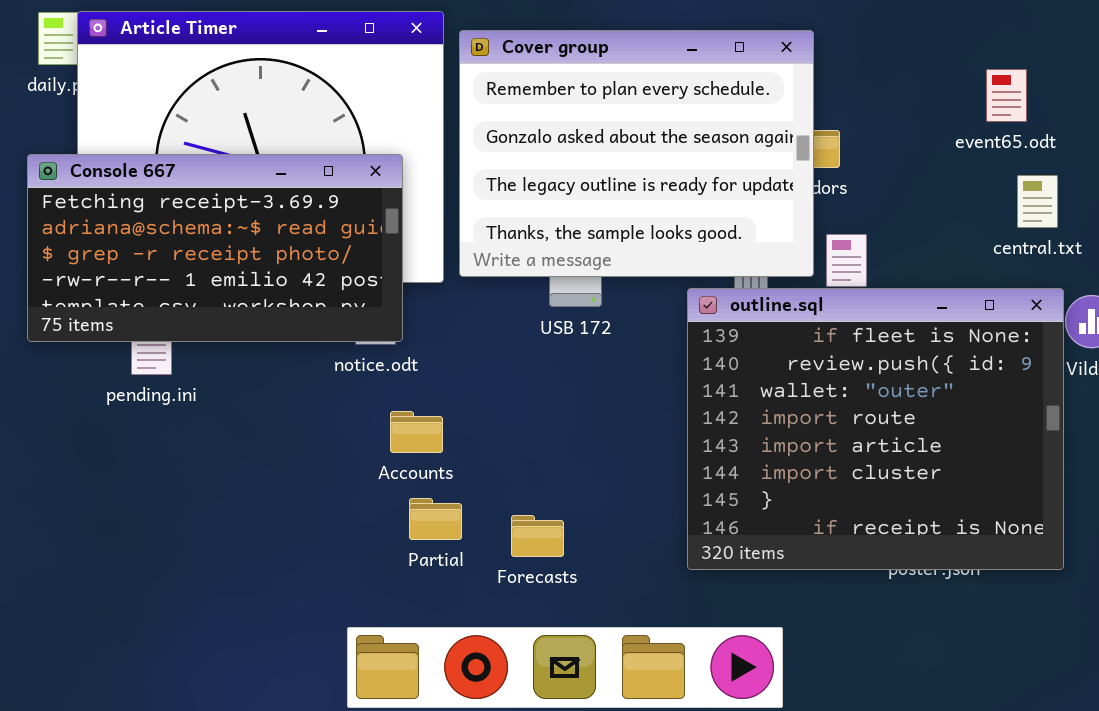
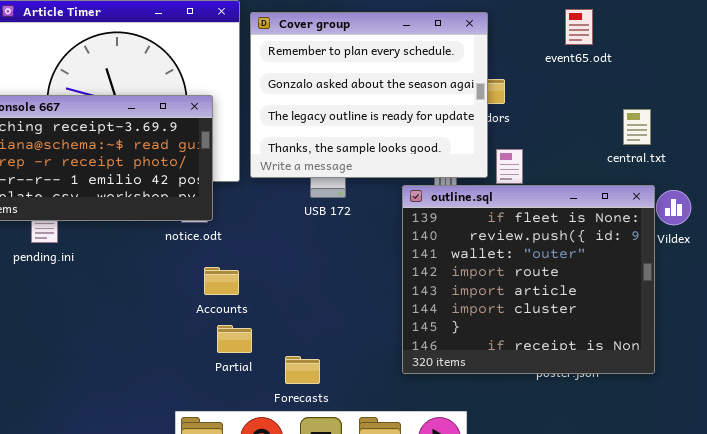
event65.odt: [986,69,1027,122] -> [565,9,593,45], moved
Forecasts: [511,515,564,557] -> [285,356,320,384], moved

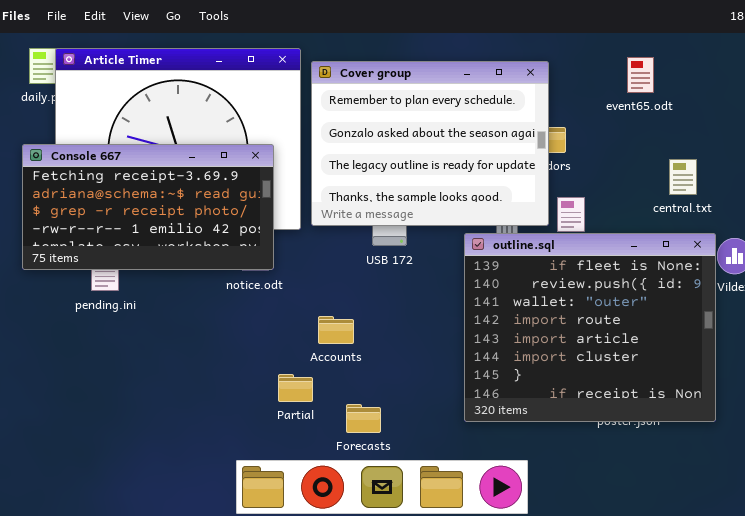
central.txt: [623,109,651,145] -> [669,159,697,195], moved
Accounts: [204,267,239,295] -> [318,316,354,344], moved

